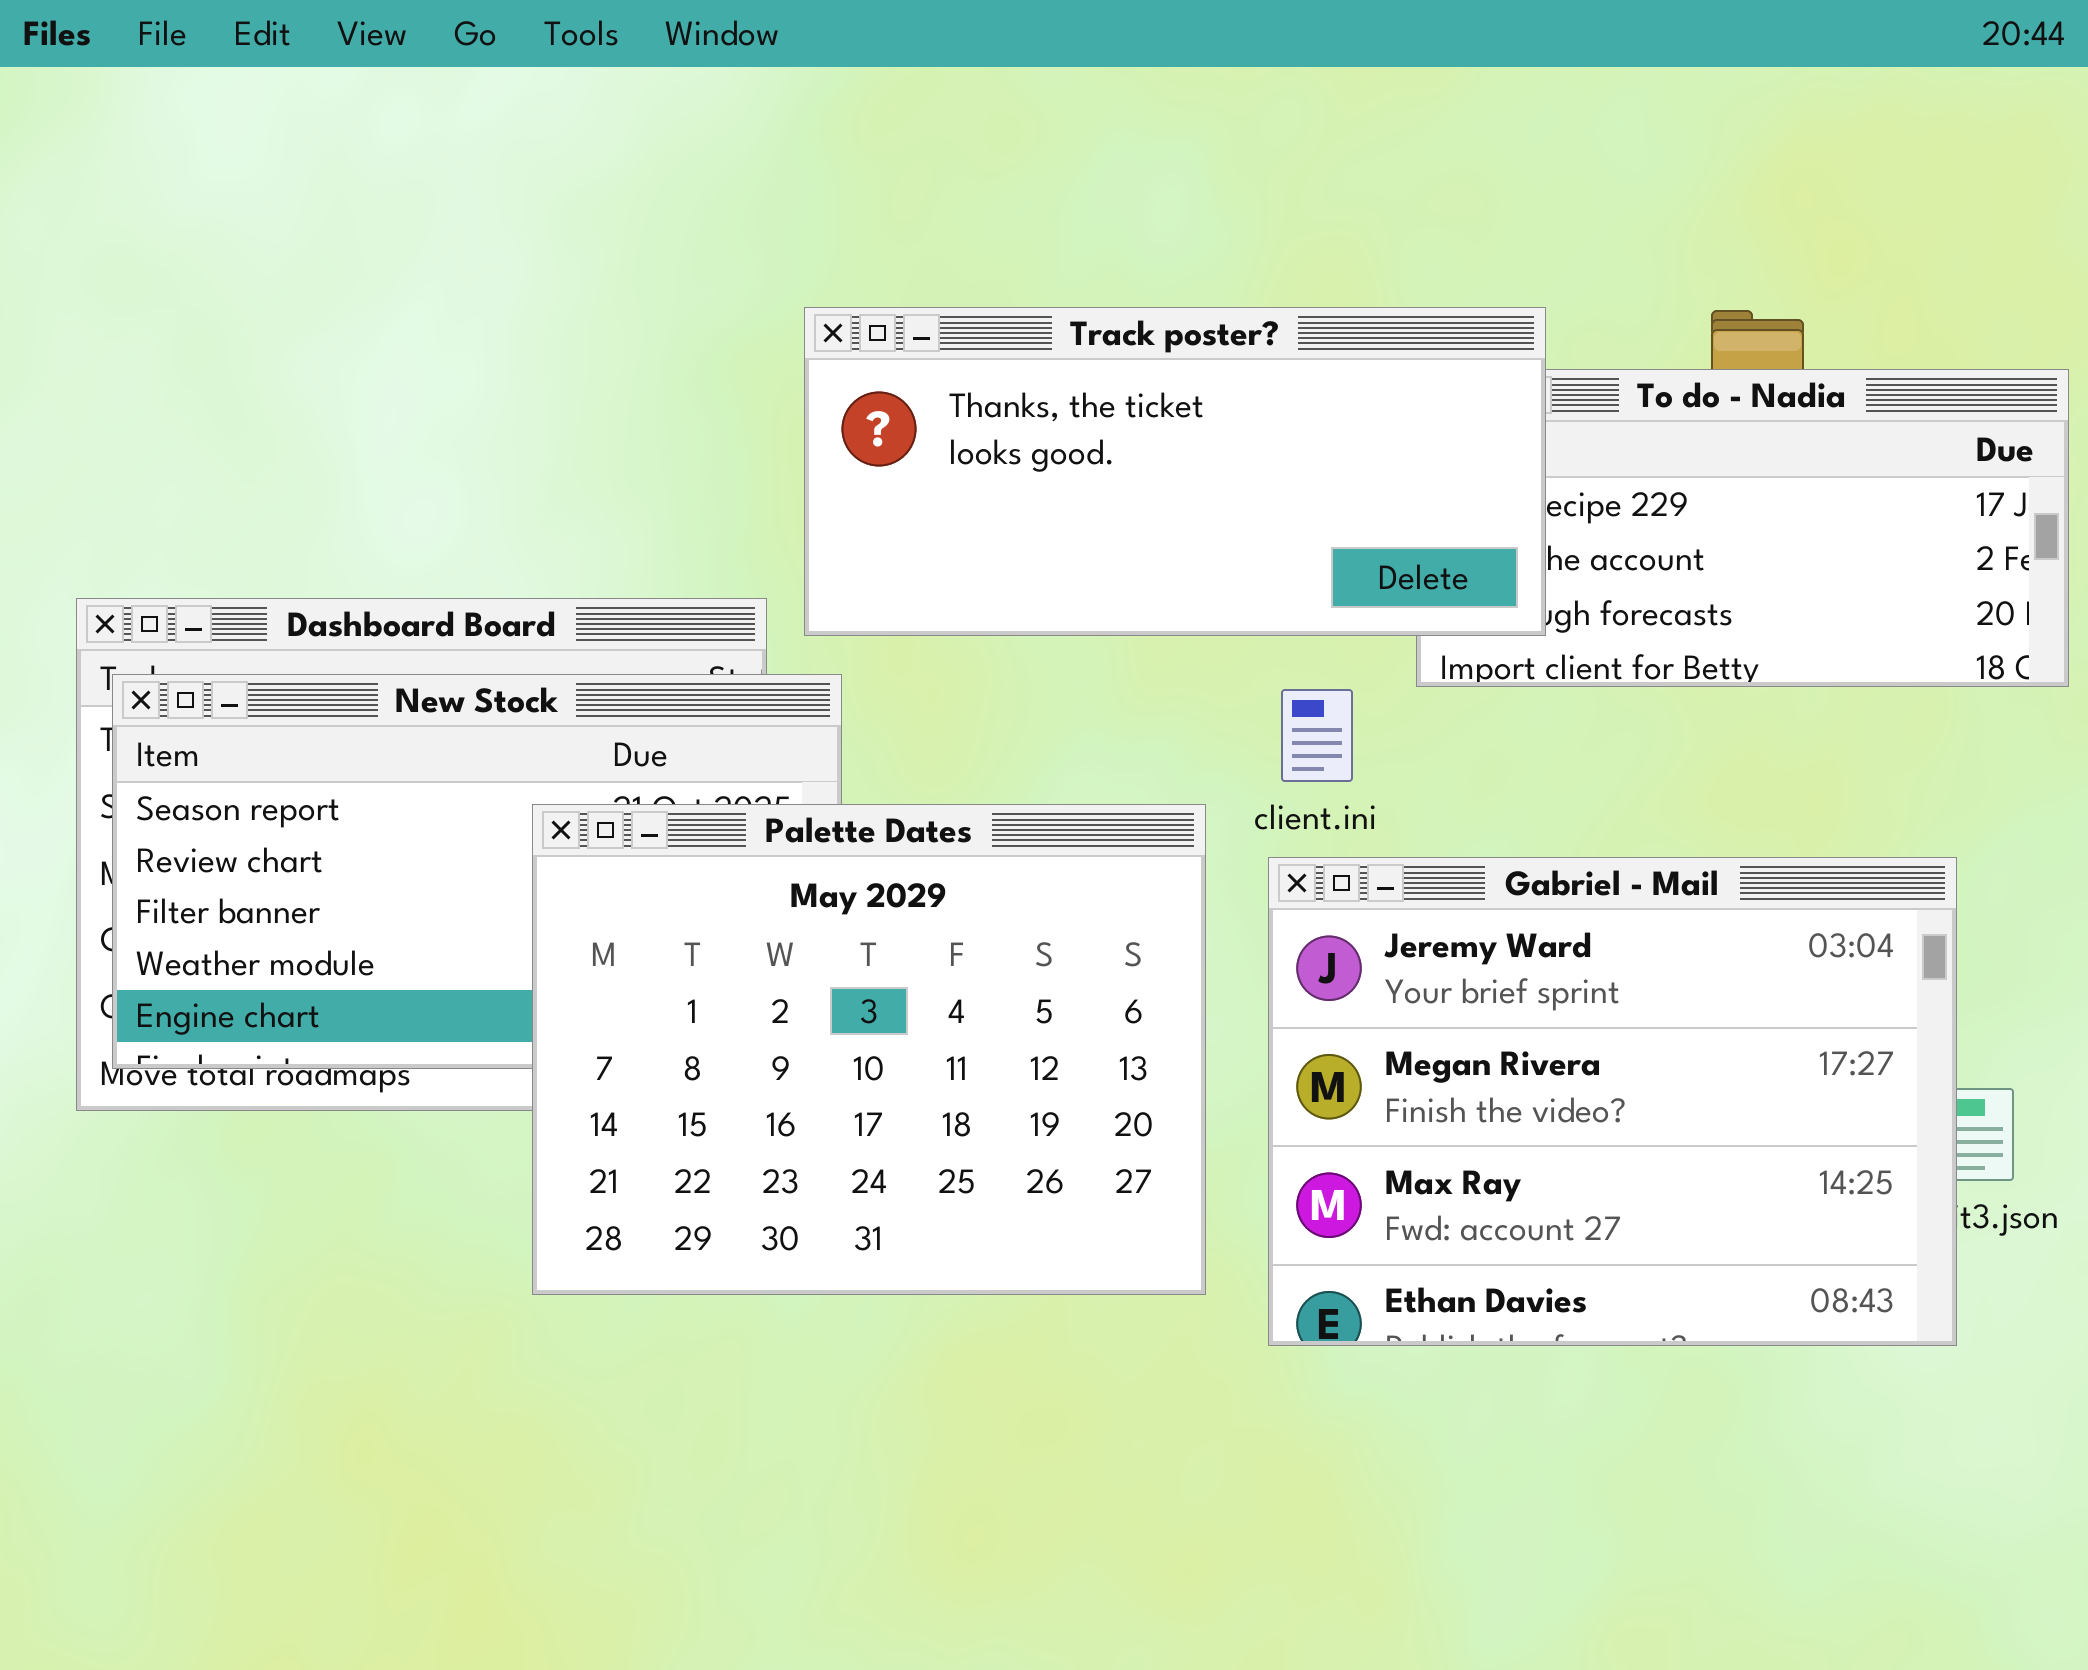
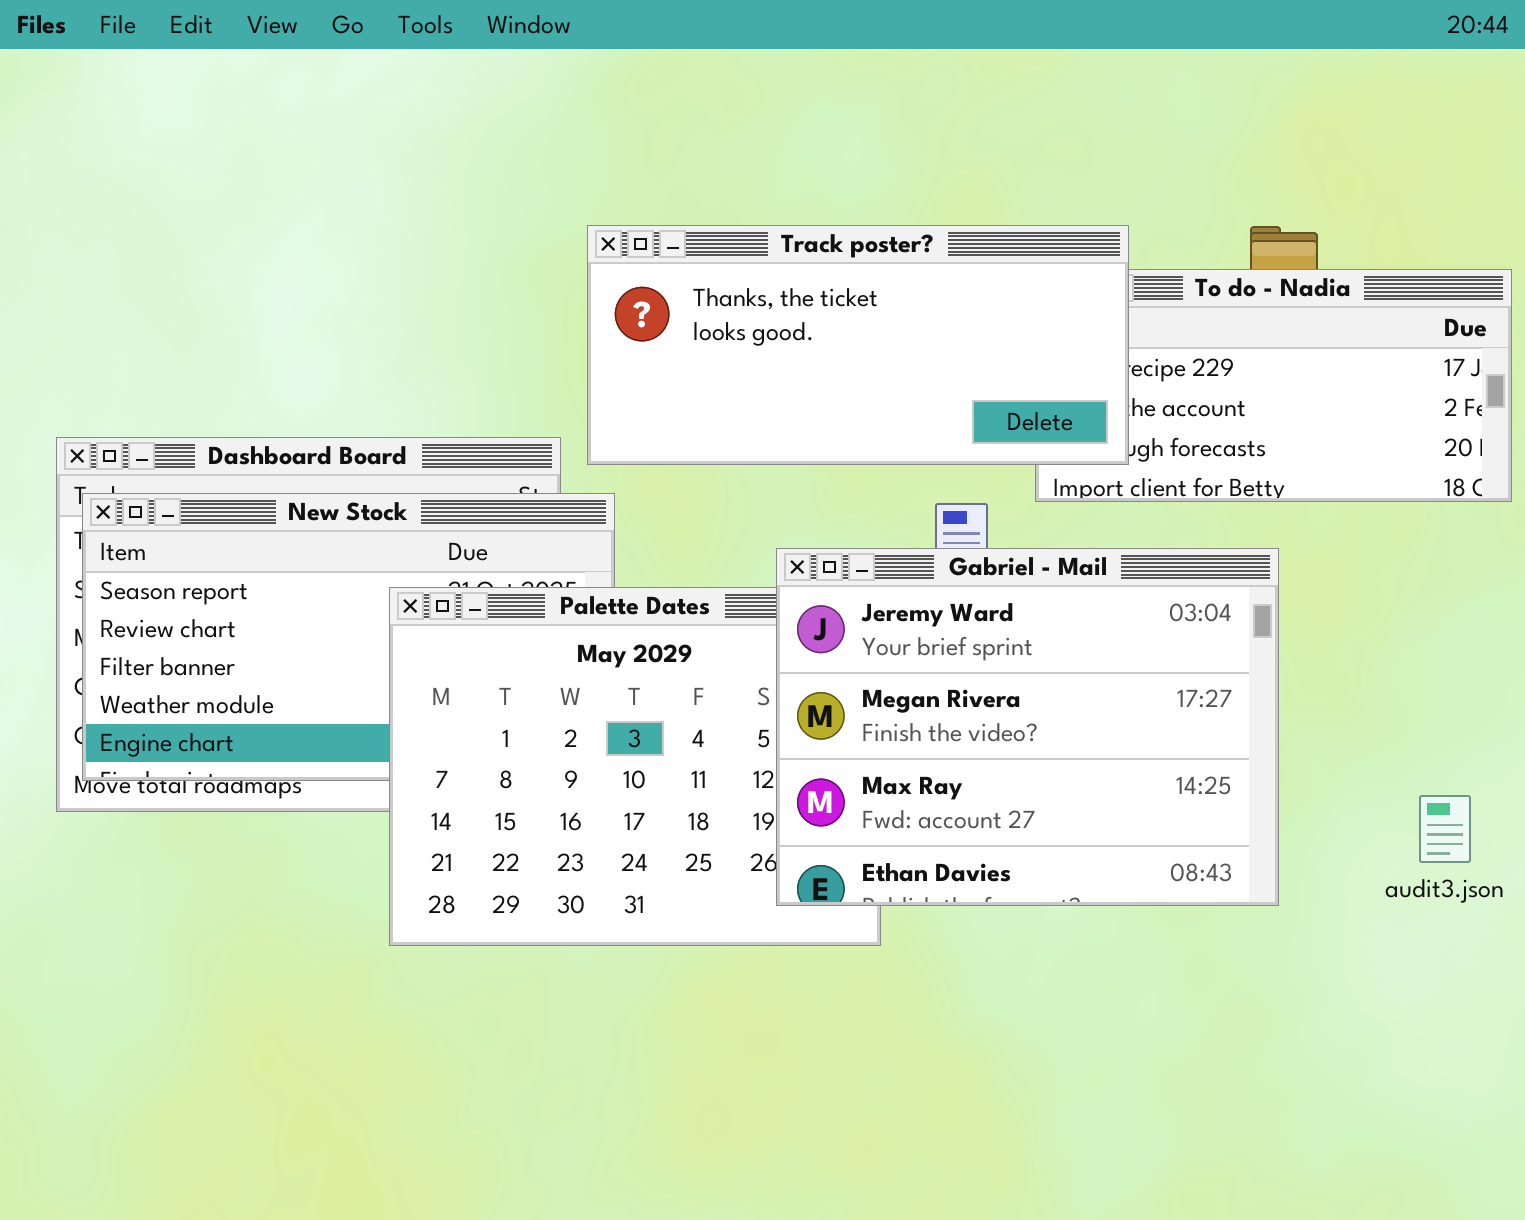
Gabriel - Mail: [1268,857,1957,1346] -> [776,548,1279,906], moved

